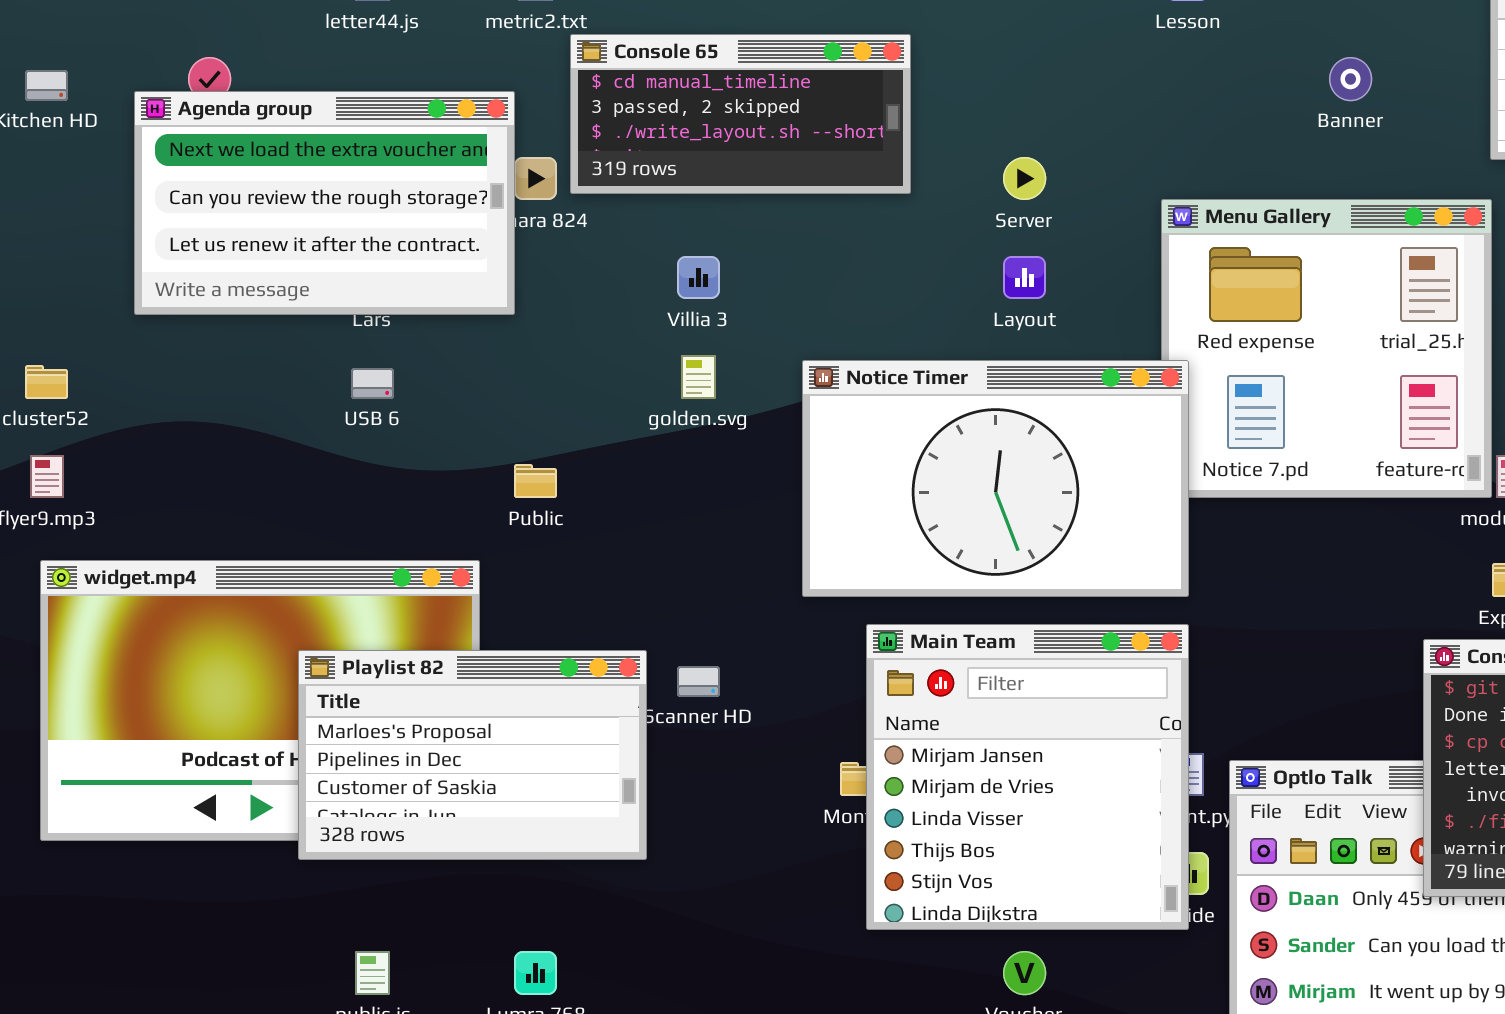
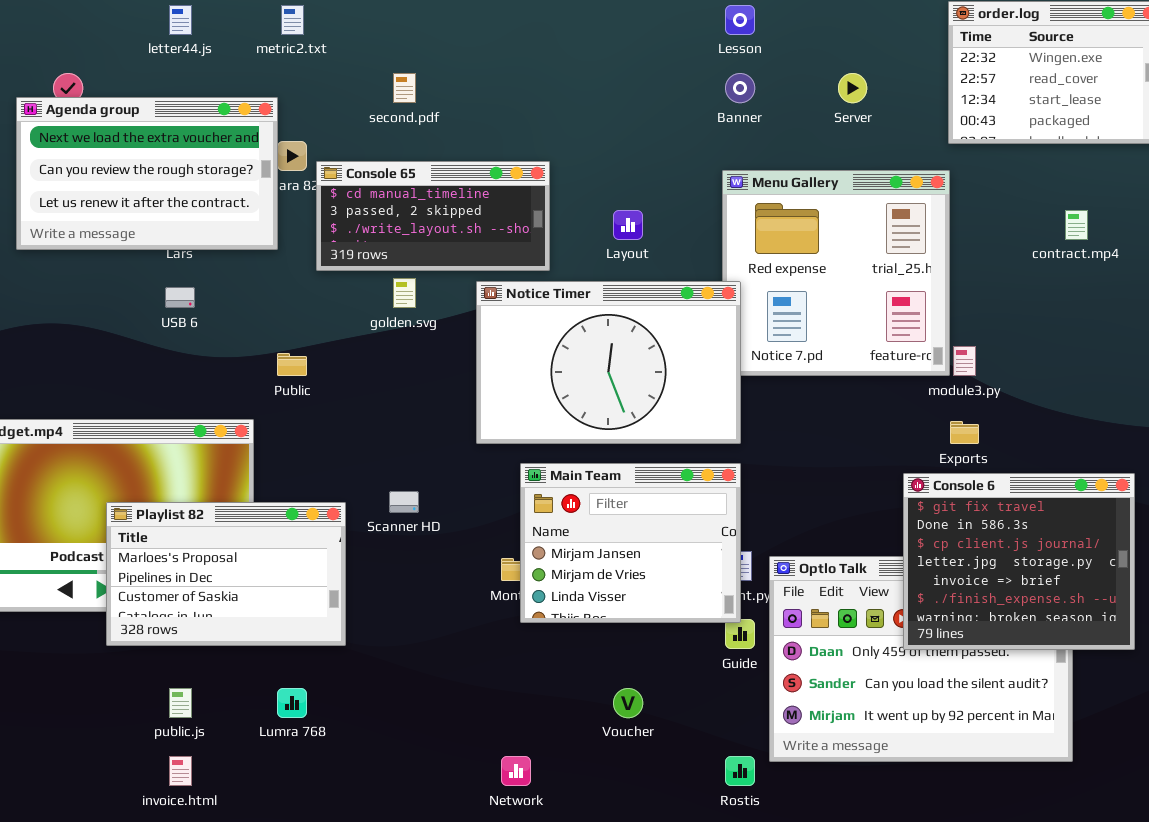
Console 65: [570,34,911,194] -> [316,161,550,271], moved
Banner: [1329,57,1372,101] -> [725,73,755,103], moved
Server: [1003,157,1046,200] -> [838,73,867,103], moved
Main Team: [866,624,1189,930] -> [520,463,741,623], resized
Playlist 82: [298,650,647,860] -> [106,502,346,646], moved

